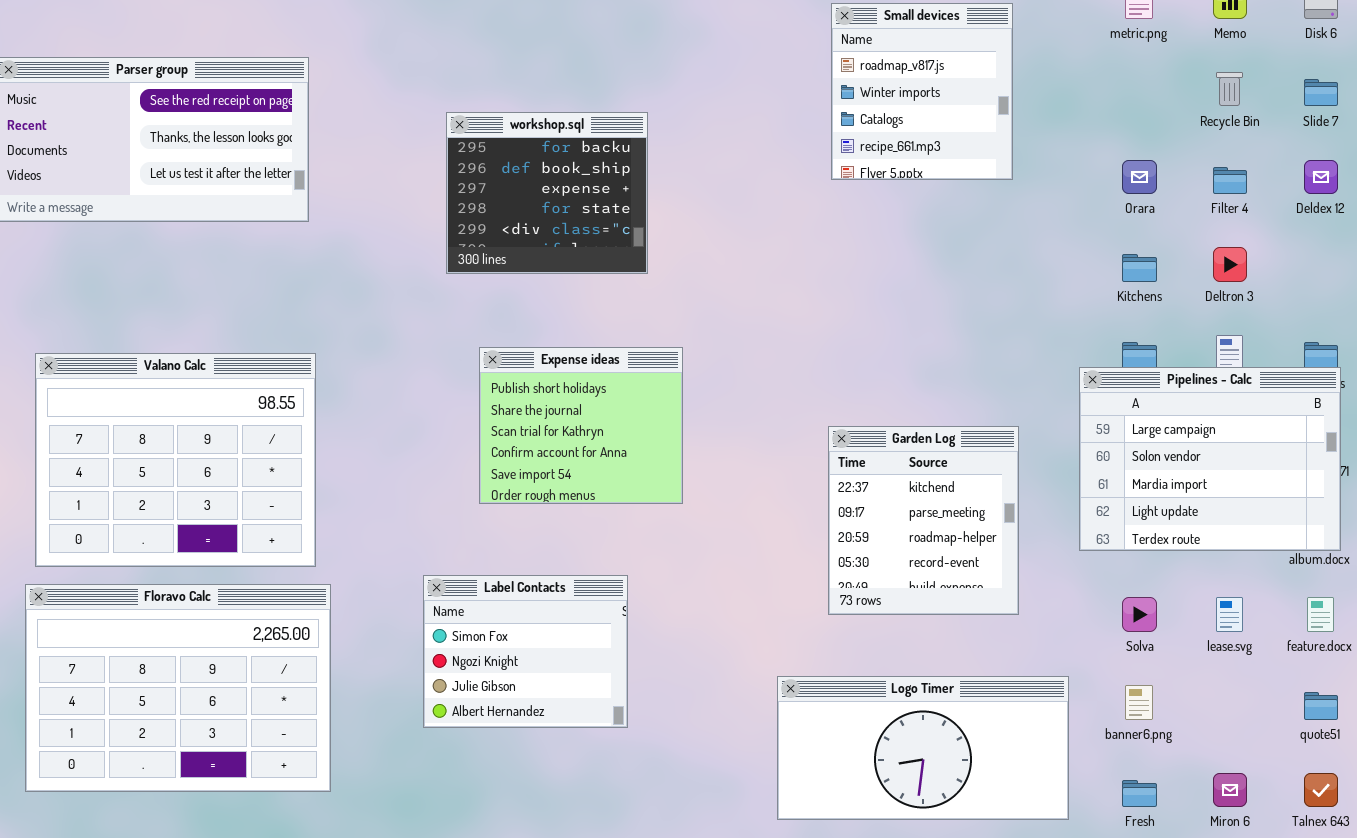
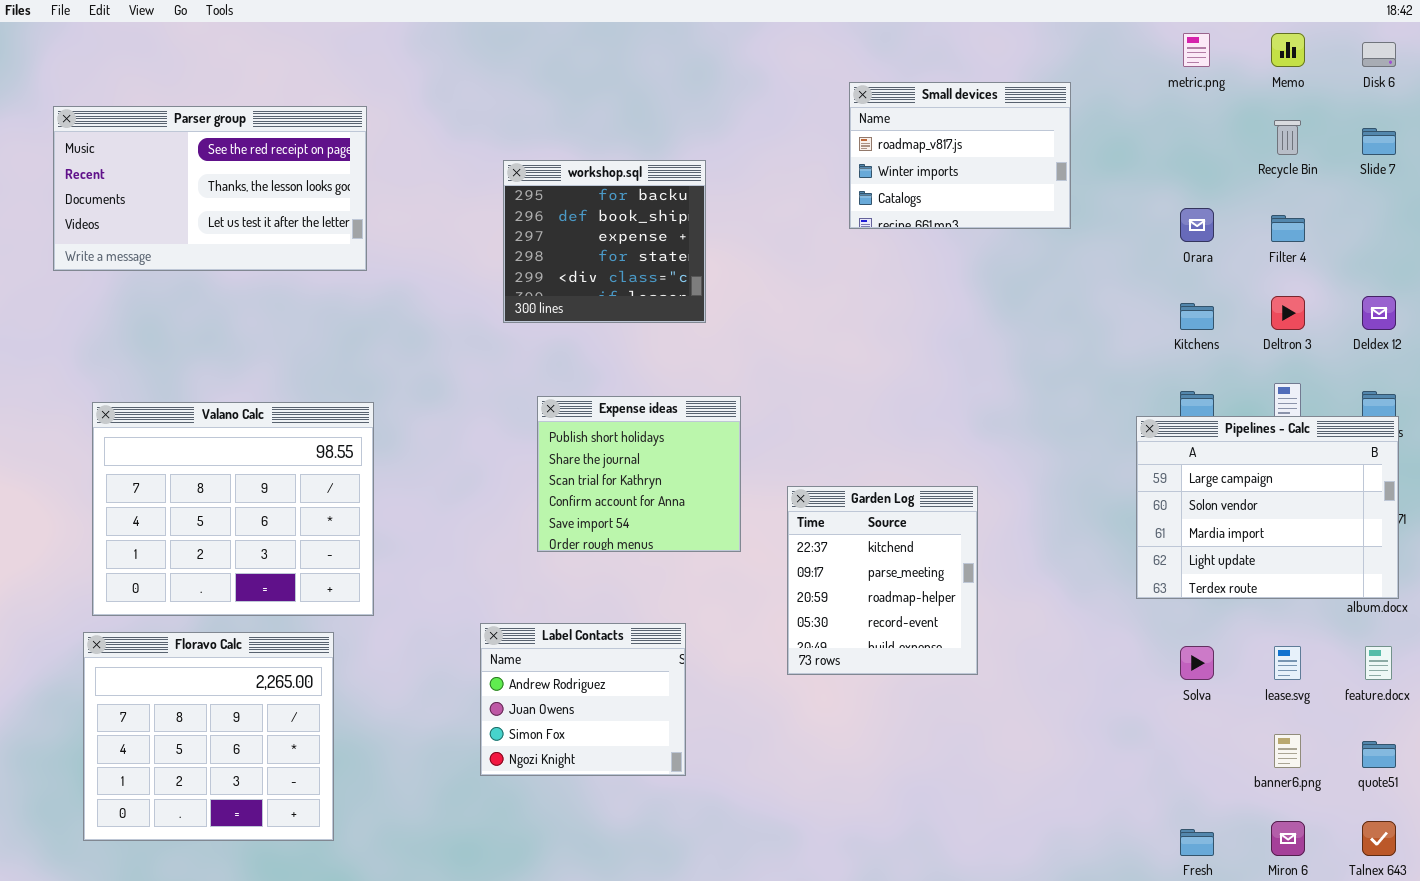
Small devices: [831,3,1013,180] -> [849,82,1071,229], resized
Deldex 12: [1304,160,1338,194] -> [1362,296,1396,330], moved
Garden Log: [828,426,1019,615] -> [787,486,978,675], moved
Label Contacts: [423,575,628,728] -> [480,623,686,776], scrolled up 2 rows
Floravo Calc: [25,584,331,792] -> [83,632,334,841], resized
Logo Timer: [777,676,1069,820] -> none, closed
banner6.png: [1125,685,1153,720] -> [1274,734,1301,768], moved

